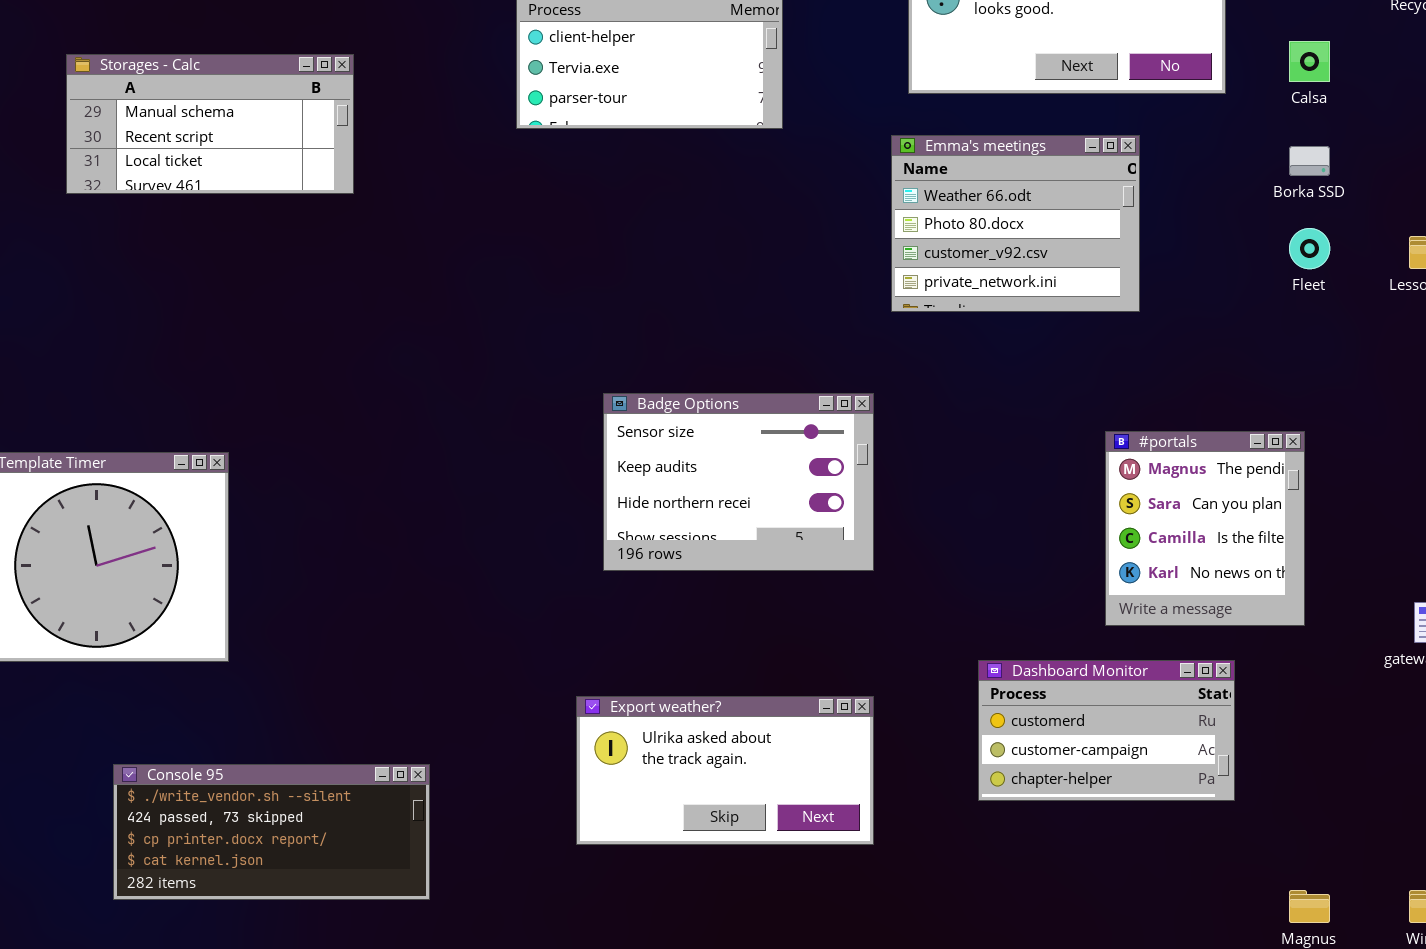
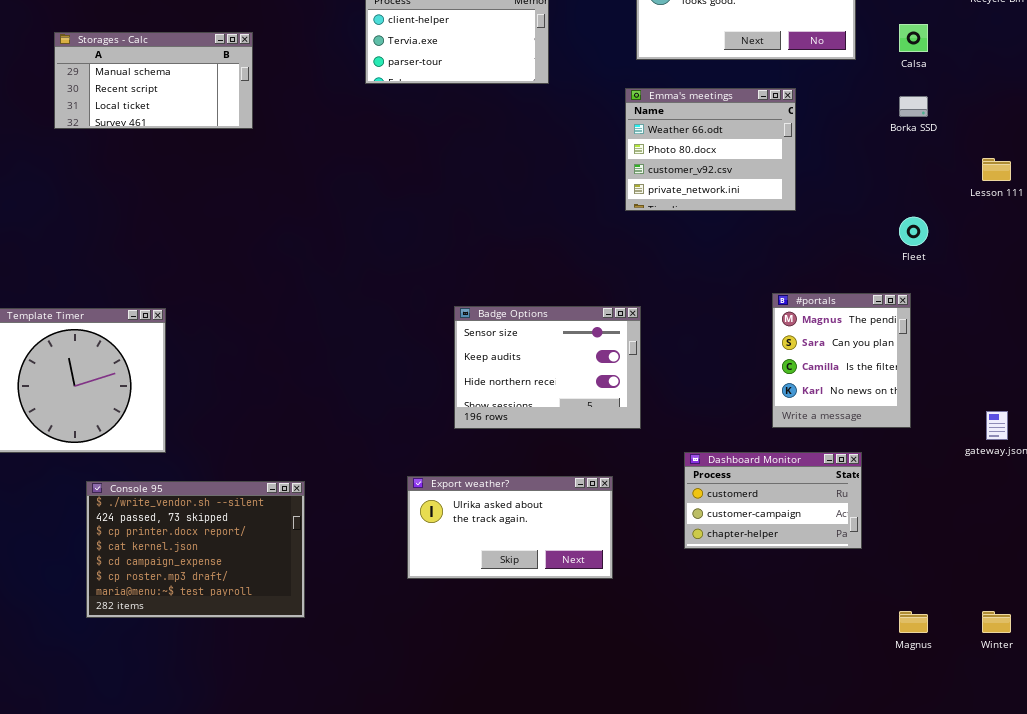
Fleet: [1289,228,1330,269] -> [899,217,928,246], moved
Badge Options: [603,393,874,571] -> [454,306,641,429], moved
Console 95: [113,764,430,900] -> [86,481,305,618], resized

